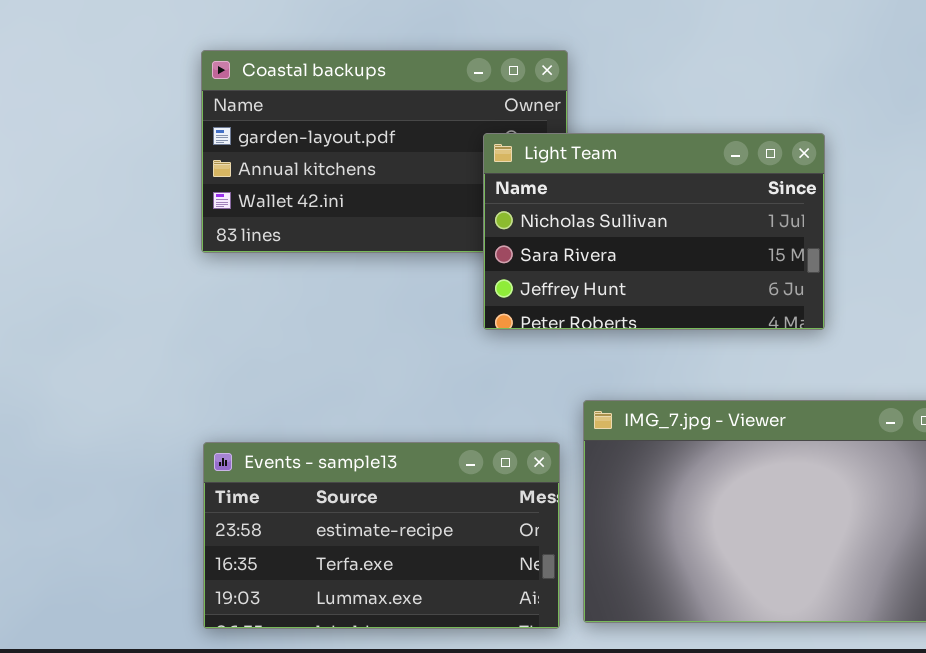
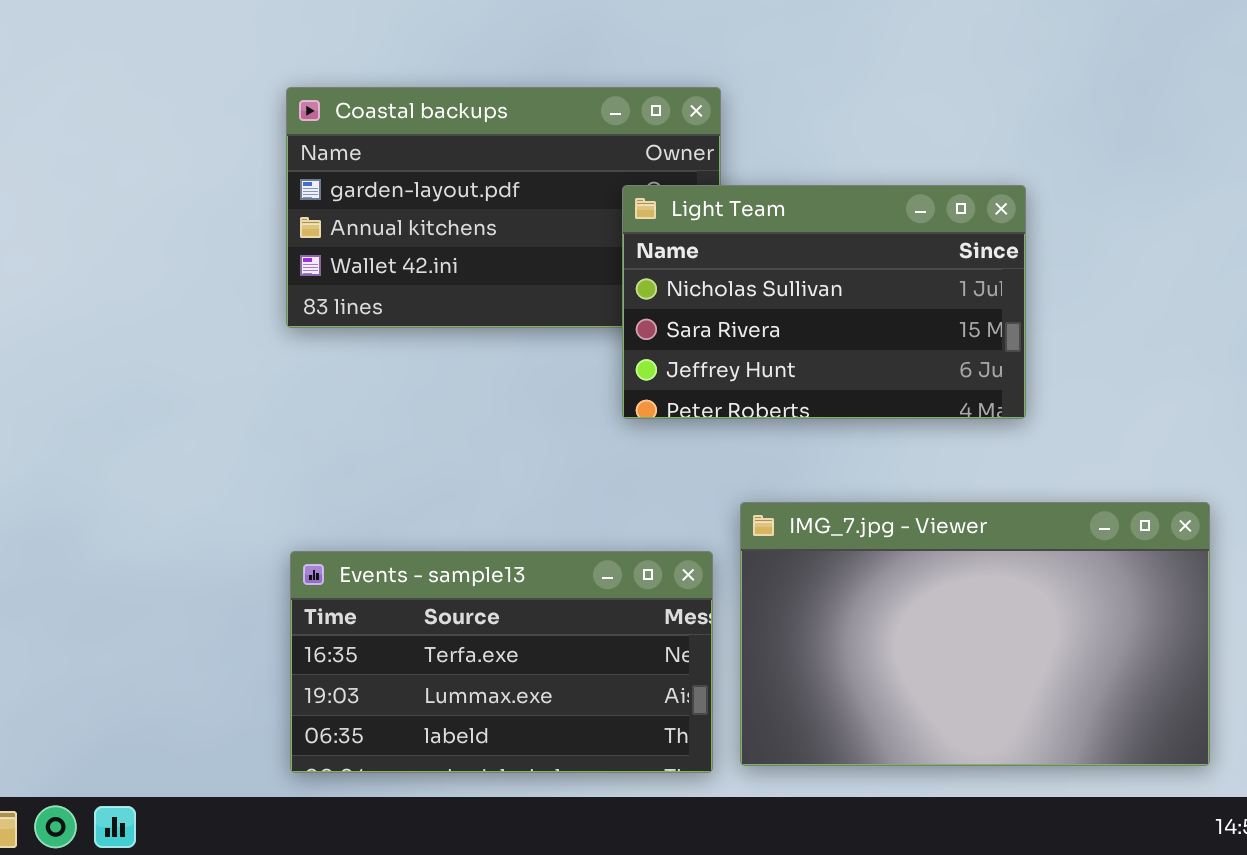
Events - sample13: [203,442,560,629] -> [290,551,713,773], scrolled down 1 row

